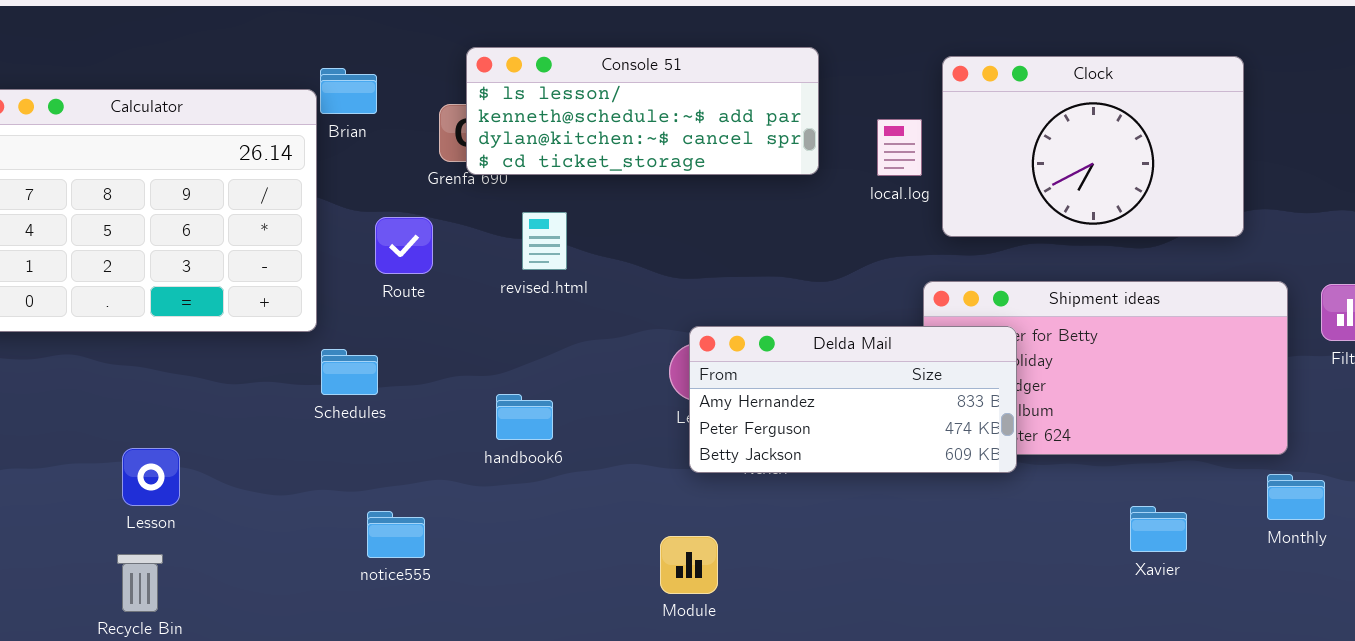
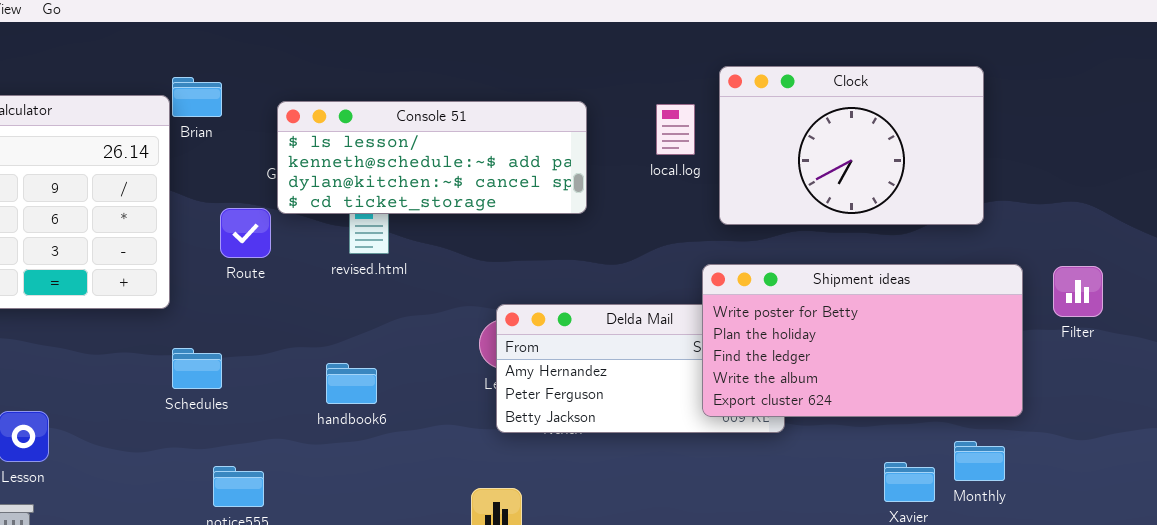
Console 51: [466,47,819,175] -> [277,101,587,214], moved
local.log: [877,119,922,176] -> [656,104,695,155], moved
Shipment ideas: [923,281,1288,455] -> [702,264,1023,417], raised
Schedules: [321,349,378,395] -> [172,348,222,389], moved
Monthly: [1267,474,1325,520] -> [954,441,1005,481], moved

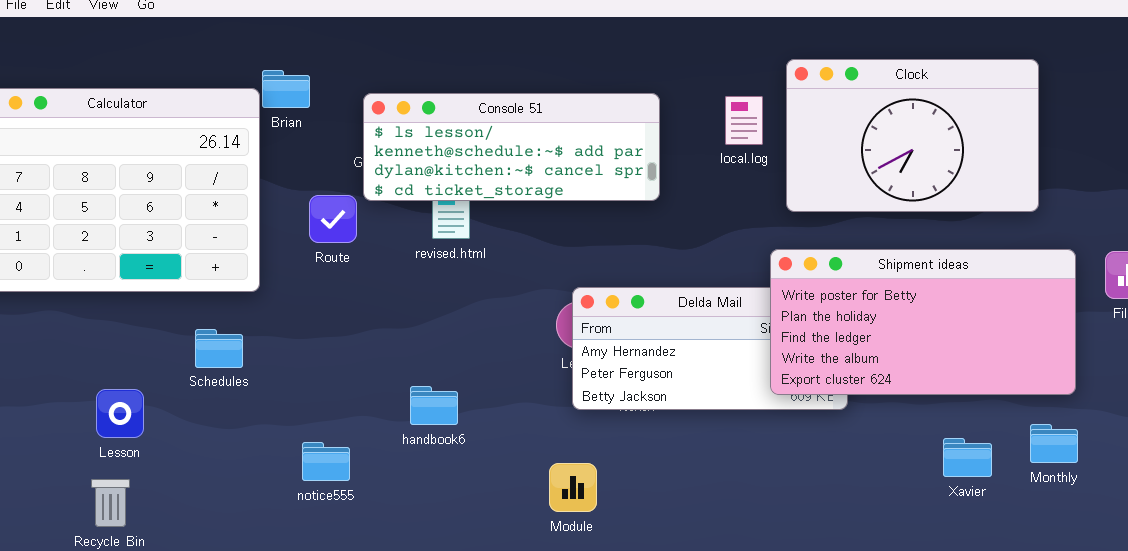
Schedules: [172,348,222,389] -> [195,329,243,368], moved
handbook6: [326,363,377,404] -> [410,386,458,425], moved
Monthly: [954,441,1005,481] -> [1030,424,1078,463], moved

